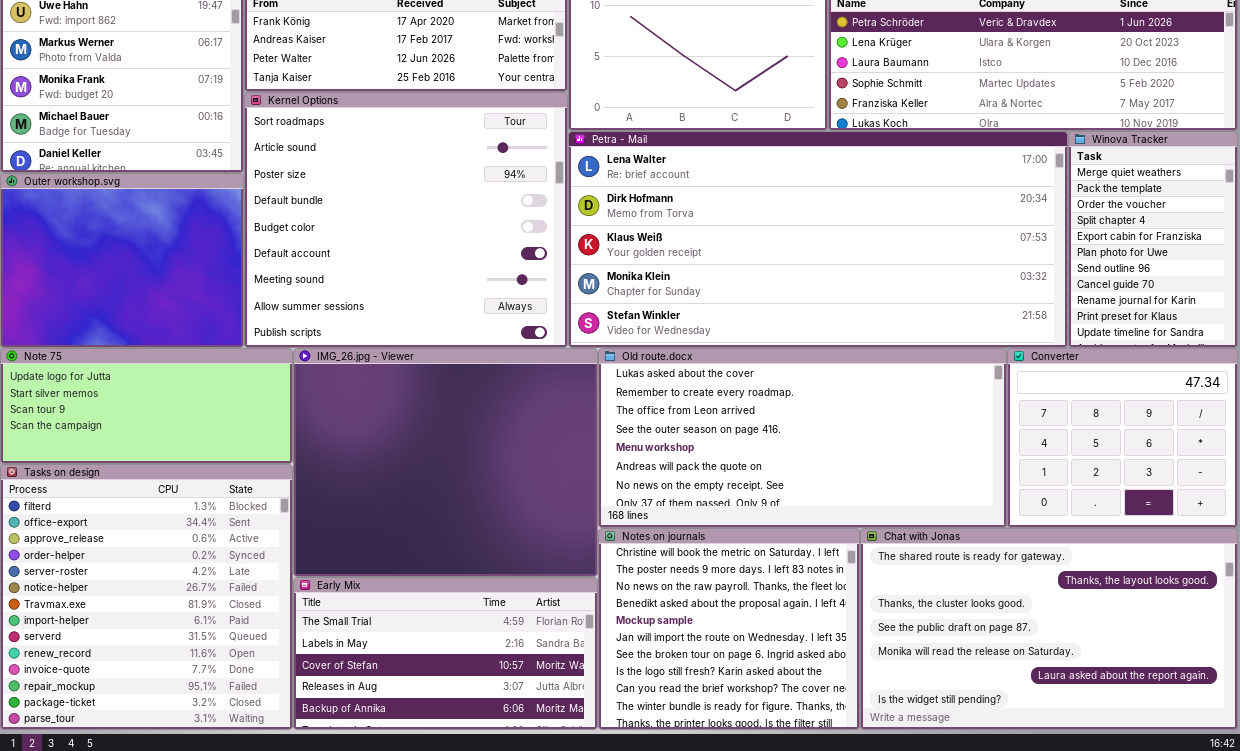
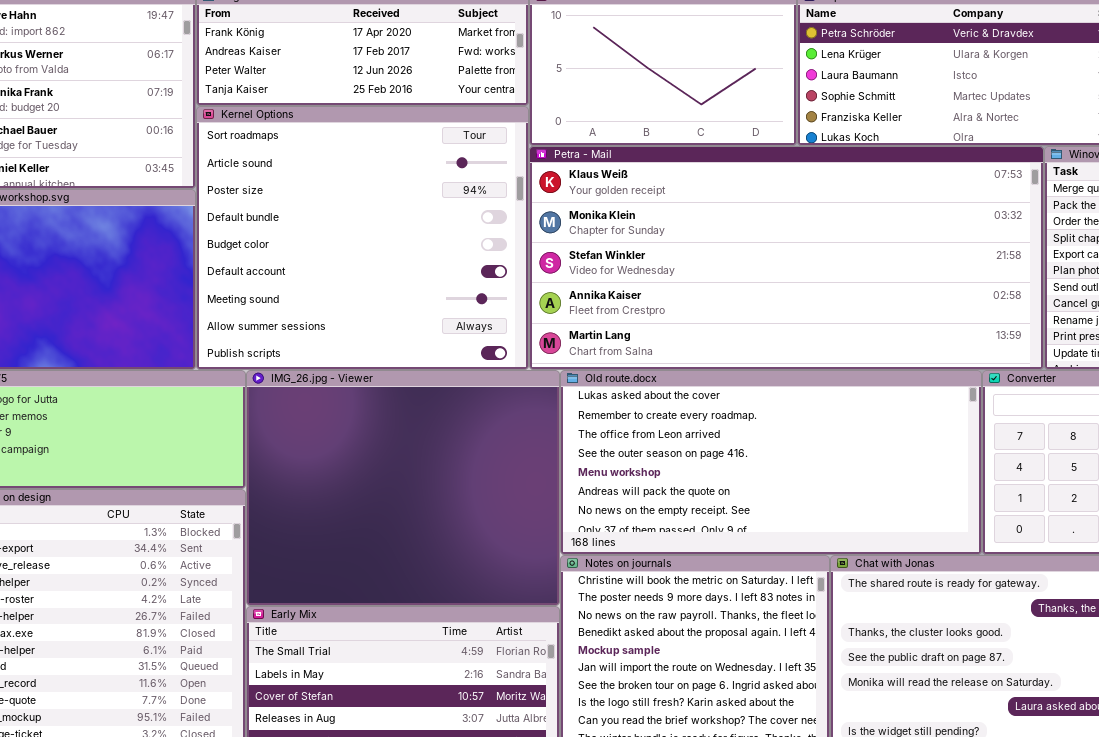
Petra - Mail: [568,131,1068,348] -> [529,146,1044,370], scrolled down 2 rows

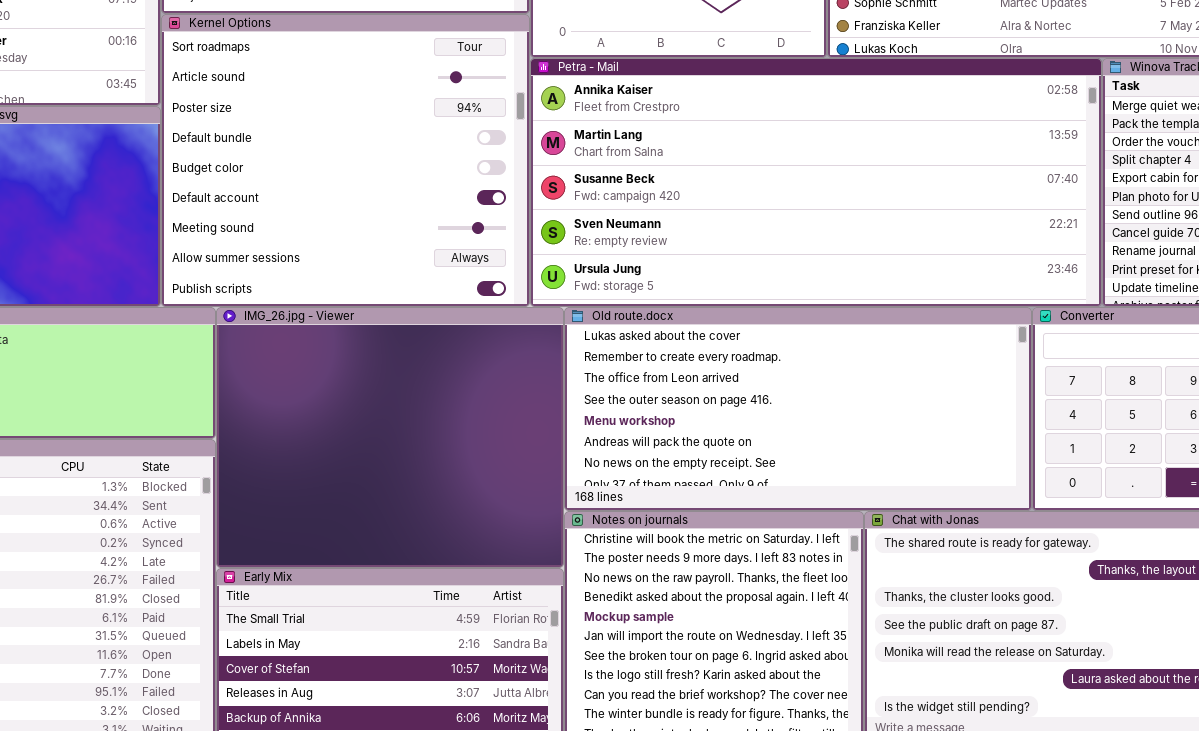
Petra - Mail: [529,146,1044,370] -> [530,58,1102,307], scrolled down 3 rows

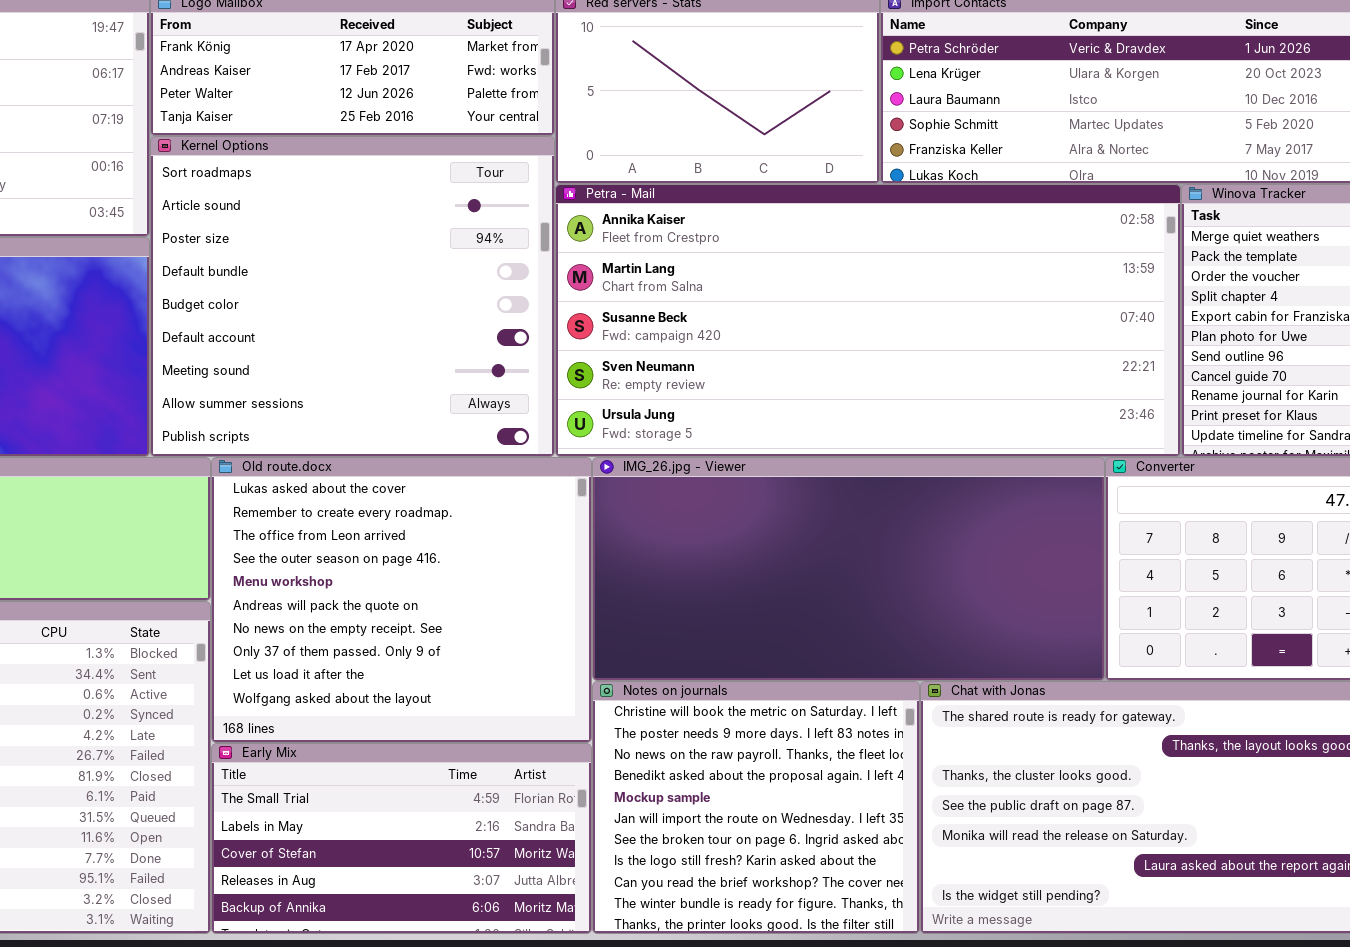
IMG_26.jpg - Viewer: [216,307,564,568] -> [592,457,1105,681], moved, resized
Old route.docx: [564,307,1032,511] -> [211,457,592,743], moved, resized

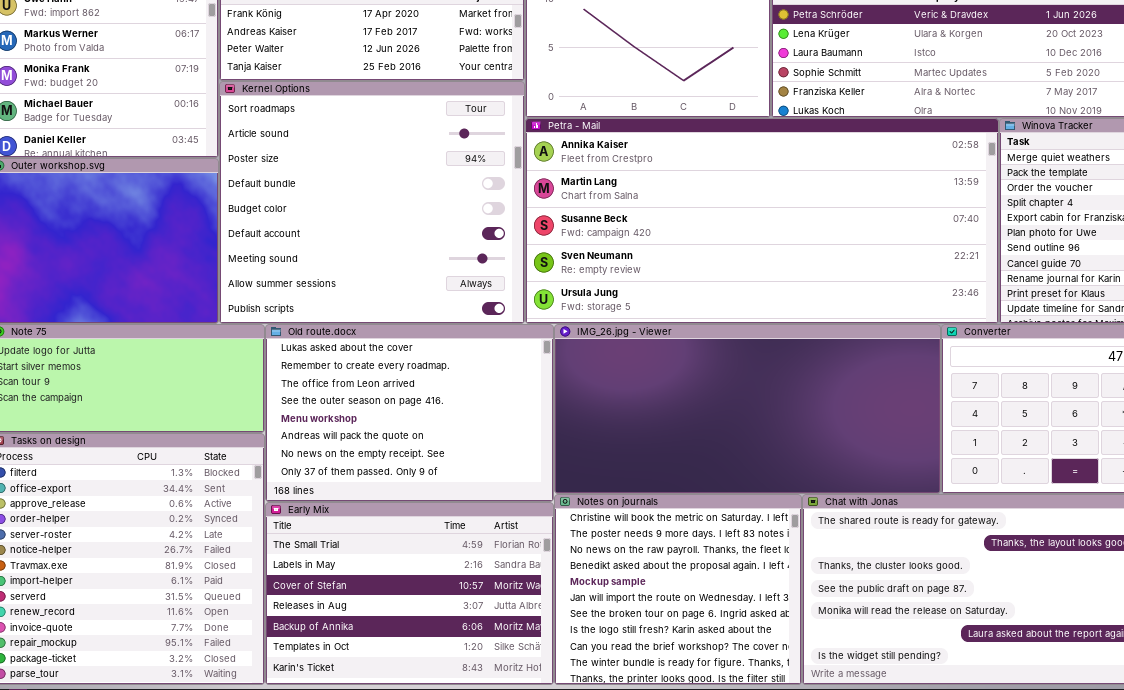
Old route.docx: [211,457,592,743] -> [265,324,554,502], resized
Early Mix: [211,743,592,934] -> [265,502,554,685], resized

